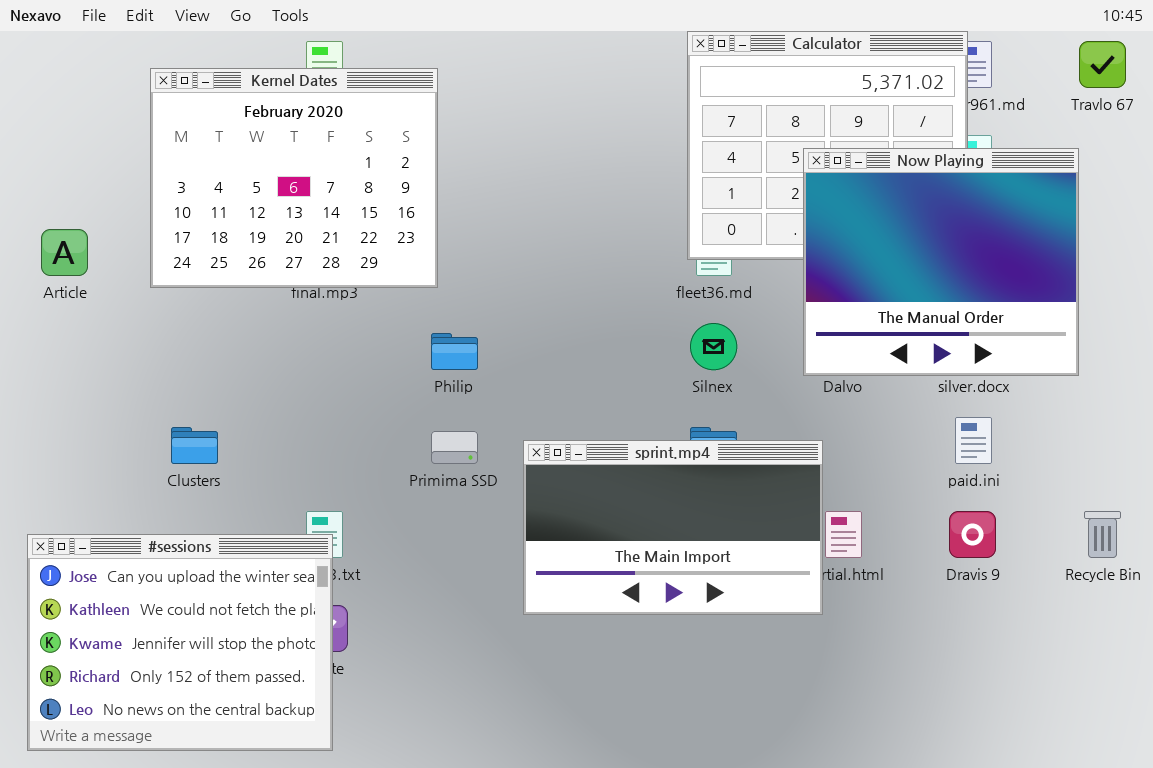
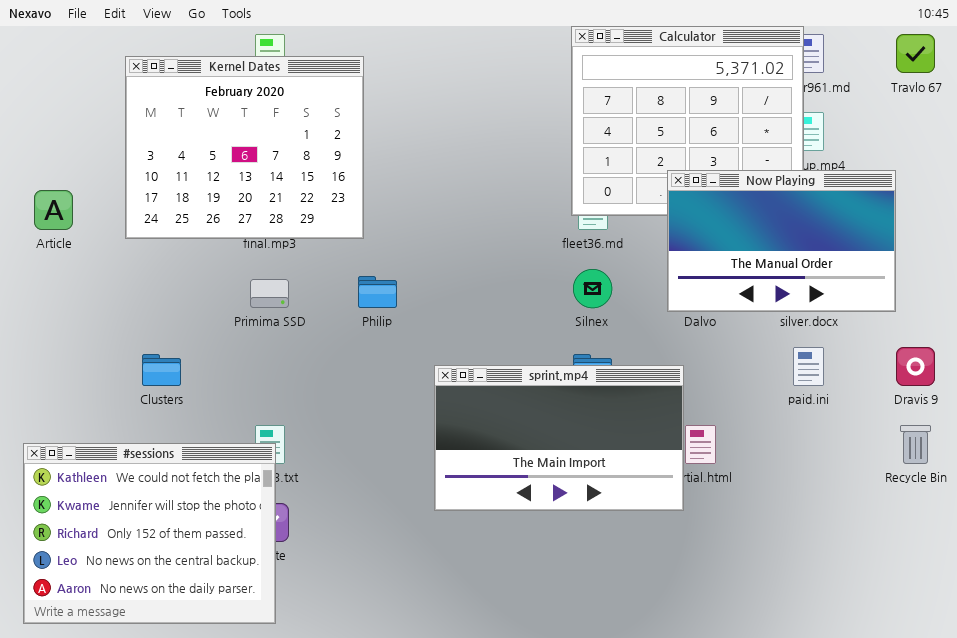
Now Playing: [803,148,1079,376] -> [667,170,896,312], resized
Primima SSD: [431,431,478,464] -> [250,279,289,308], moved
Dravis 9: [949,511,996,558] -> [896,347,935,386], moved
#sessions: [27,534,333,751] -> [23,443,276,624], scrolled down 1 row

